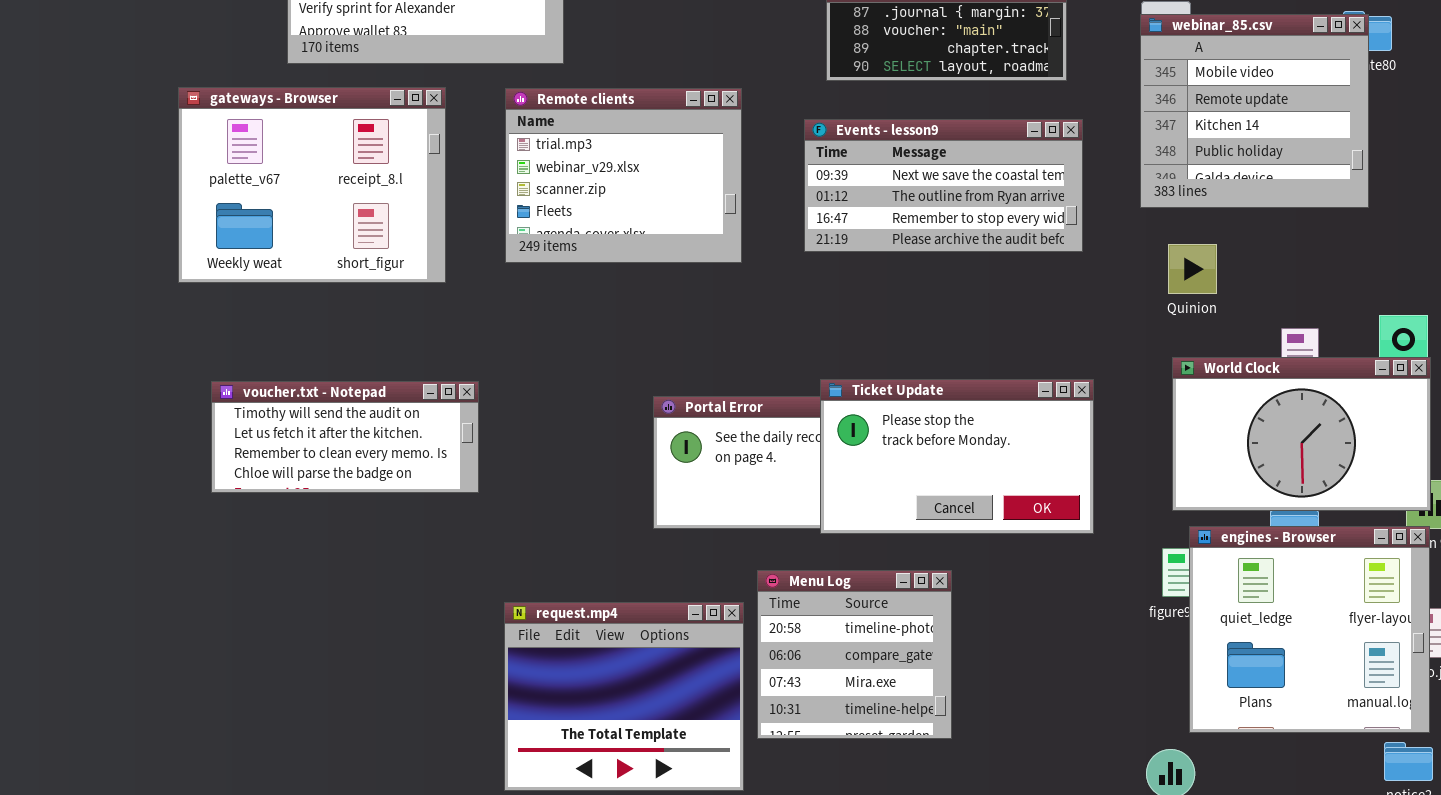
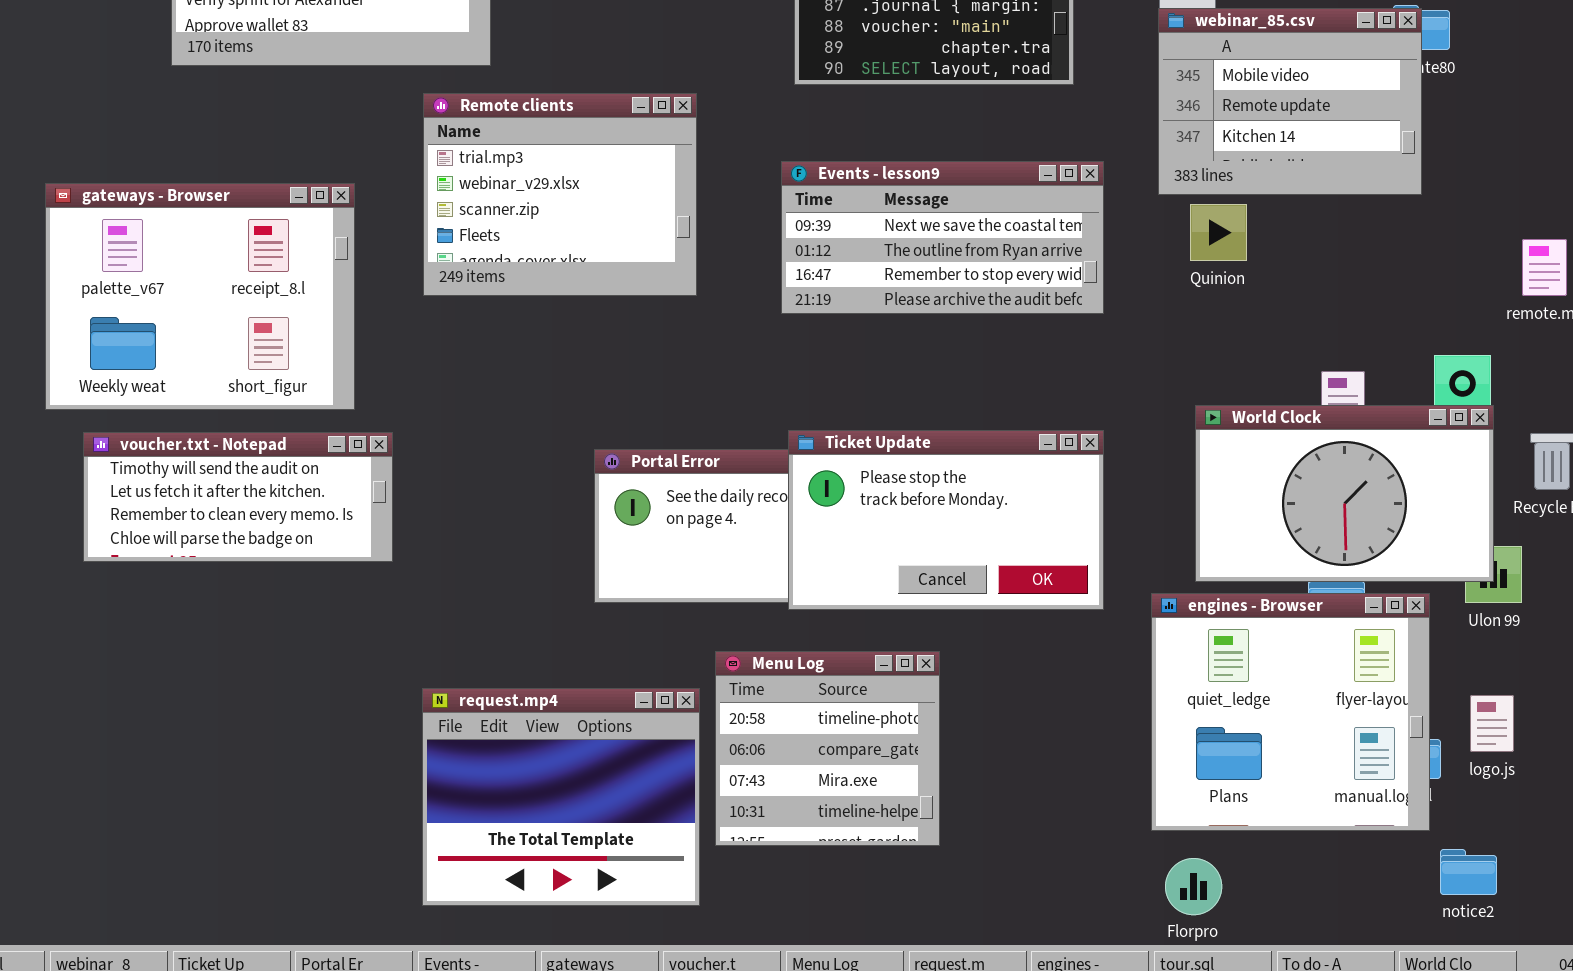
webinar_85.csv: [1140,14,1369,208] -> [1158,8,1422,195], resized
gateways - Browser: [178,87,446,283] -> [45,183,355,410], moved
Events - lesson9: [804,119,1083,252] -> [781,161,1104,314], moved
Quinion: [1168,244,1217,294] -> [1190,204,1247,261], moved
engines - Browser: [1189,526,1430,733] -> [1151,593,1430,831], moved

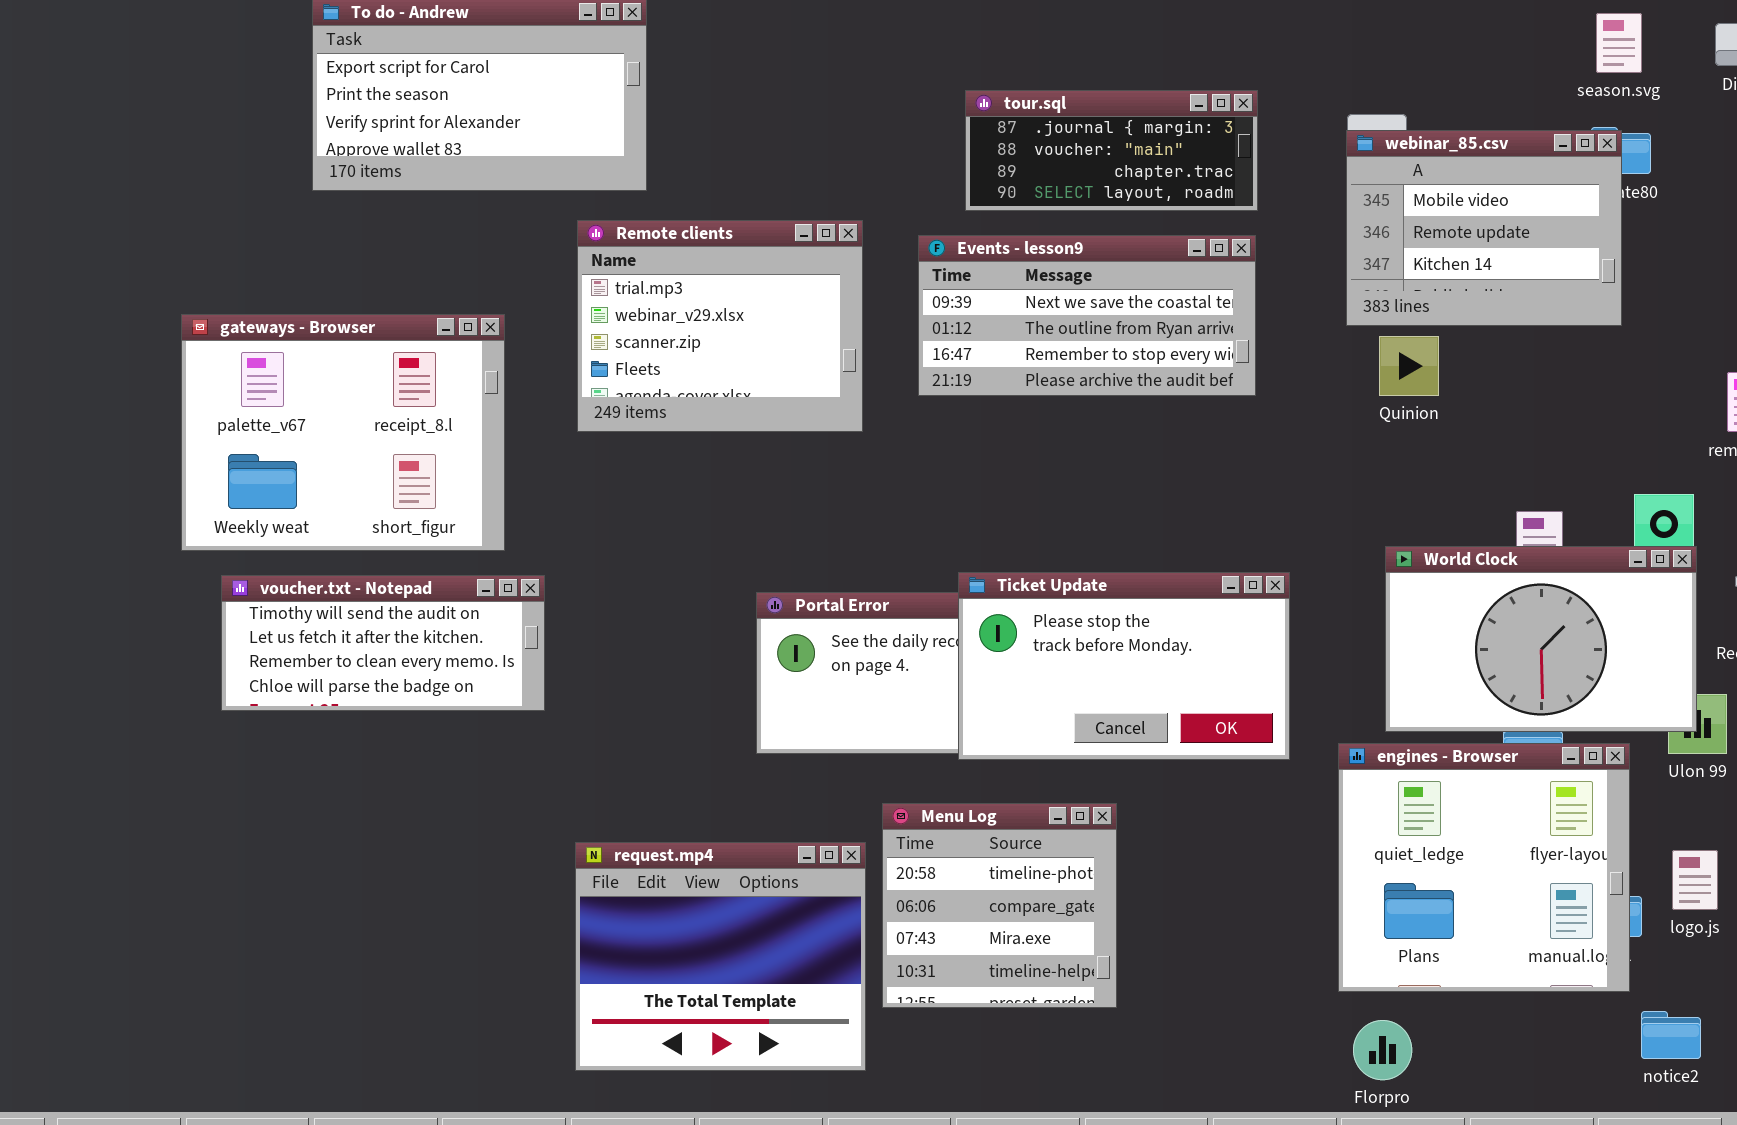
Events - lesson9: [781,161,1104,314] -> [918,235,1256,396], moved

